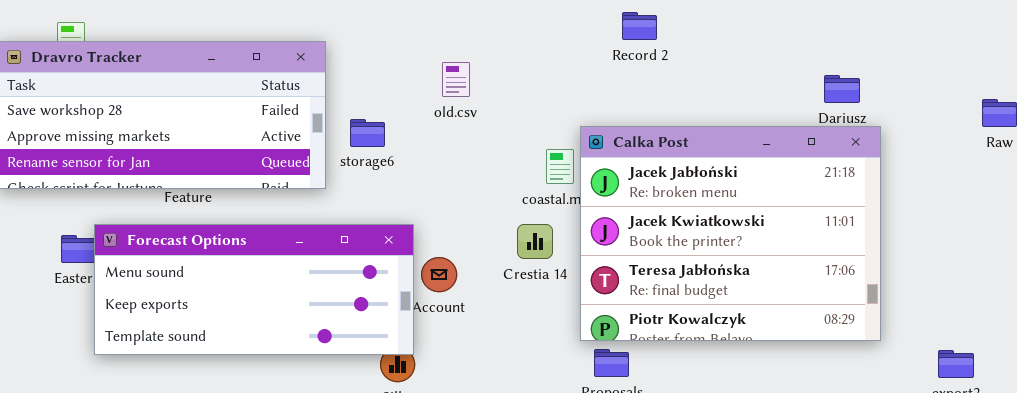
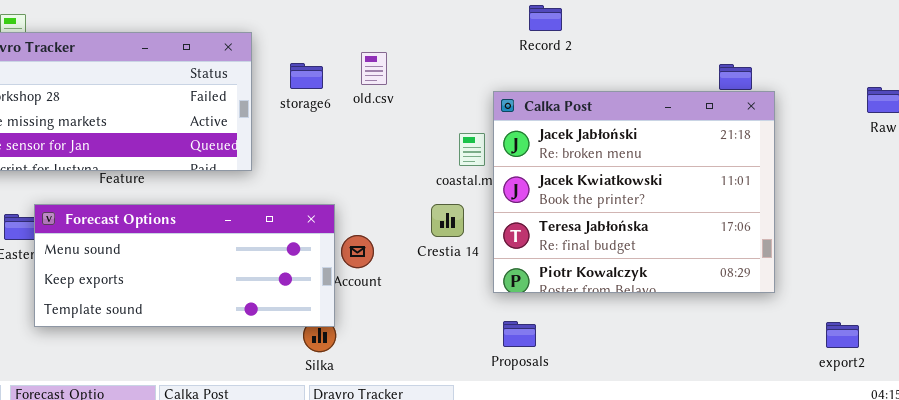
storage6: [350,119,385,147] -> [290,63,323,89], moved
Calka Post: [580,126,881,341] -> [493,91,775,293], moved

